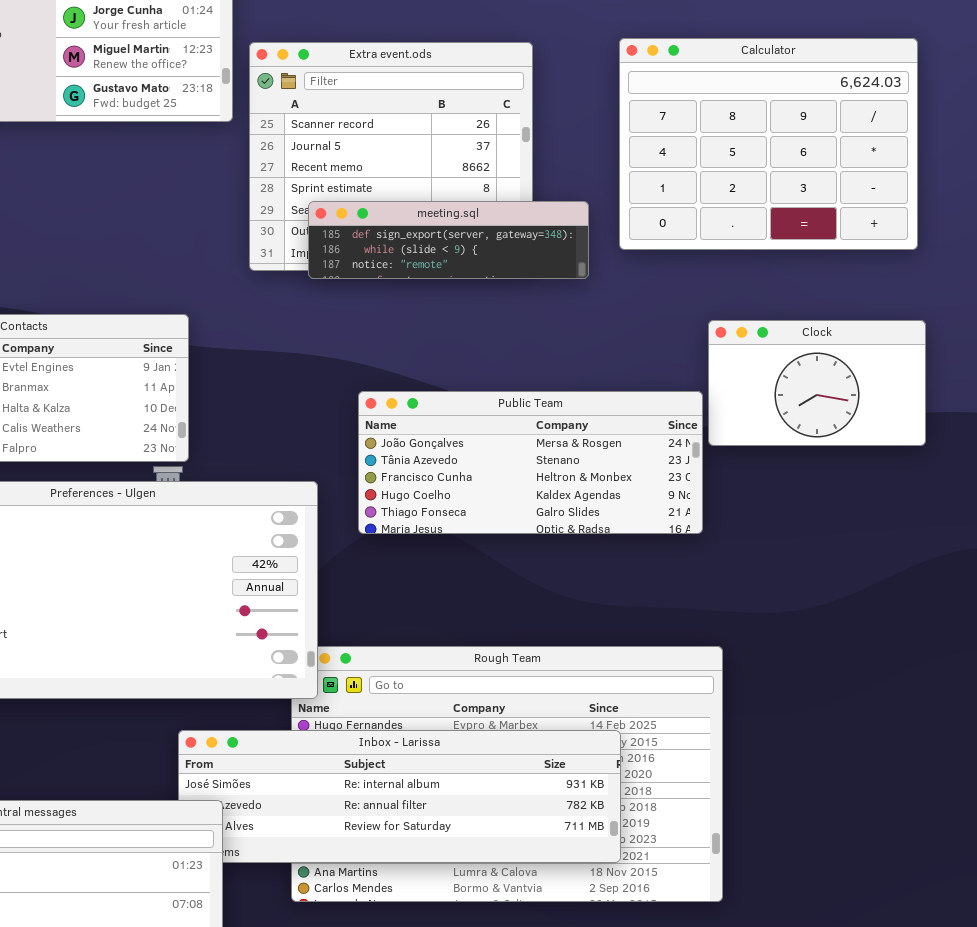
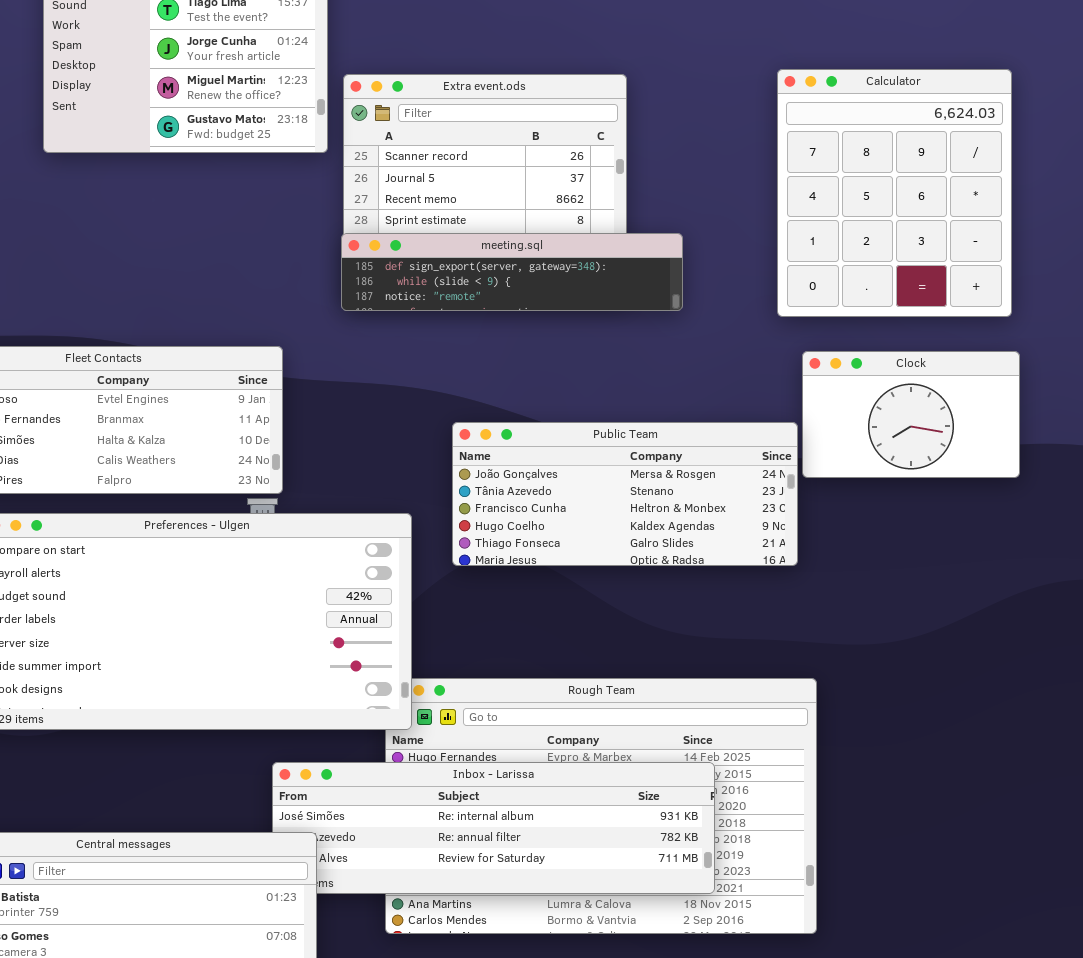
Calculator: [619,38,918,250] -> [777,69,1012,317], resized
meeting.sql: [308,201,589,279] -> [341,233,683,311], resized

